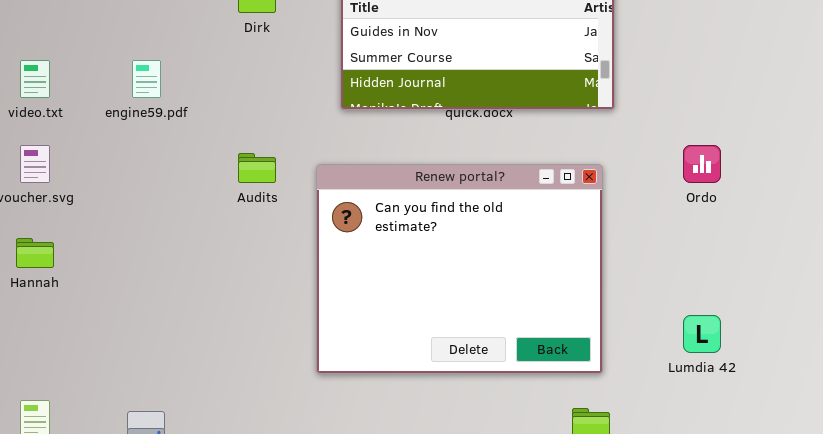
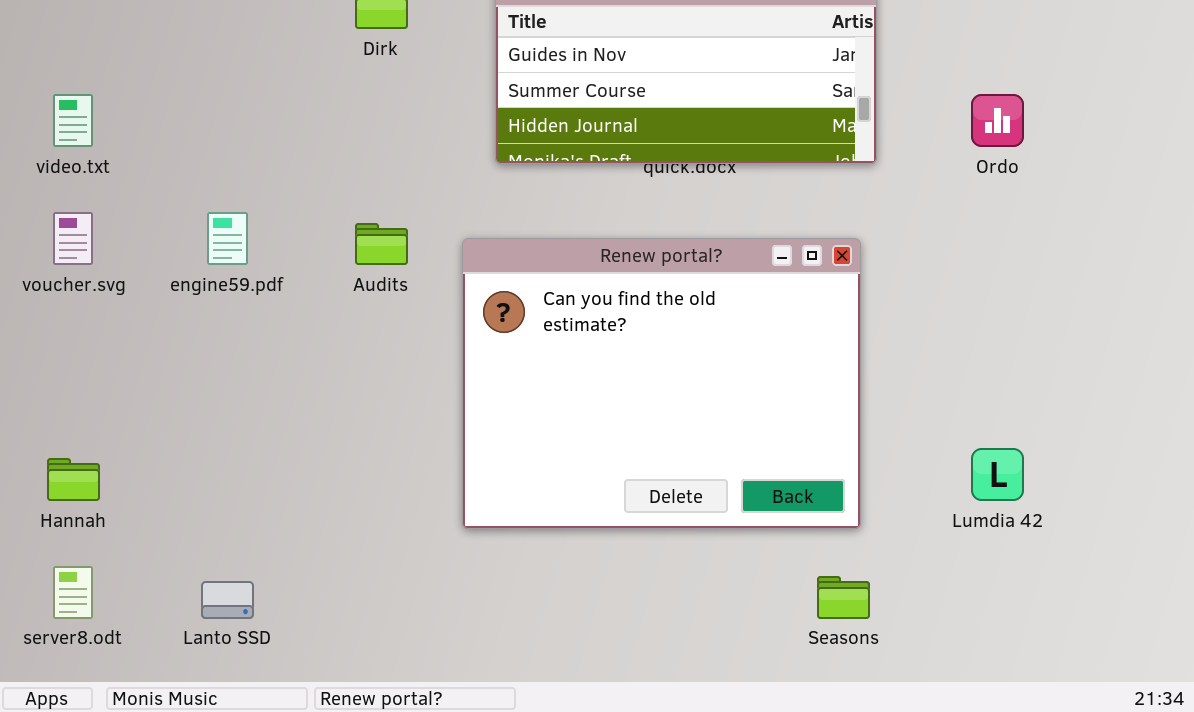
engine59.pdf: [132,60,161,98] -> [207,212,248,265], moved
Ordo: [683,145,721,183] -> [971,94,1024,147], moved
Hannah: [16,238,54,268] -> [47,458,100,501], moved

